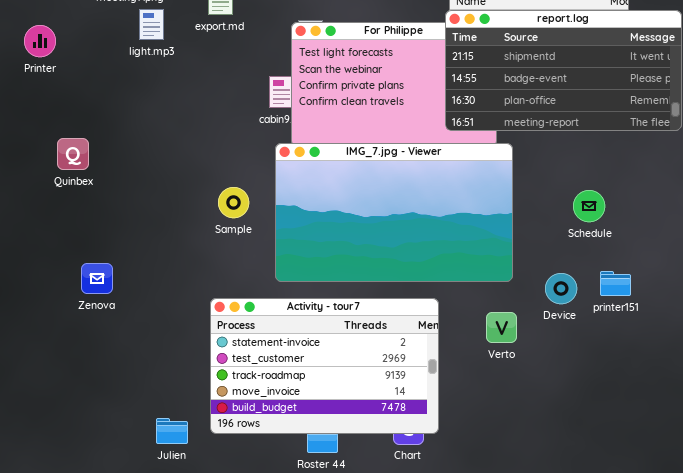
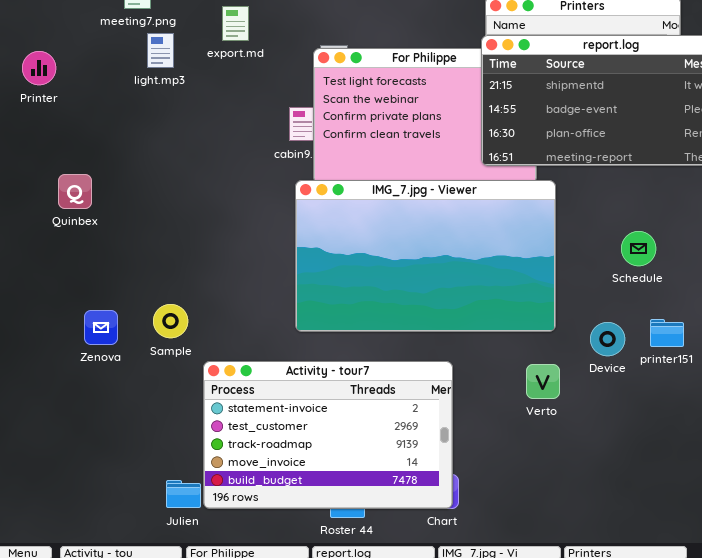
Sample: [218,187,249,218] -> [153,304,188,338], moved
Activity - tour7: [210,298,439,434] -> [203,361,453,509], moved

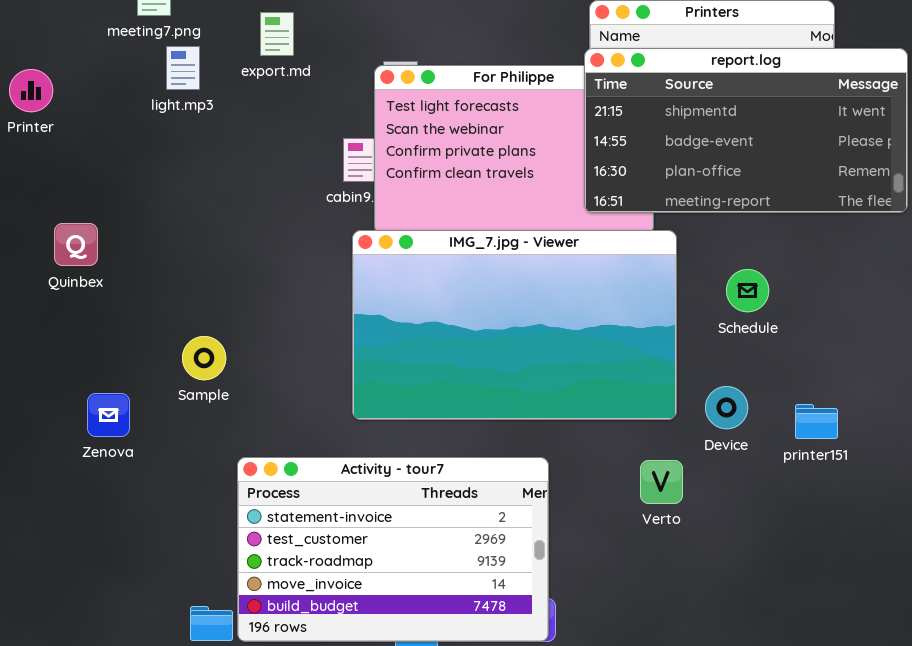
Schedule: [621,231,656,266] -> [726,269,769,312], moved
Sample: [153,304,188,338] -> [182,336,226,380], moved
Device: [590,322,625,356] -> [705,386,748,429], moved

